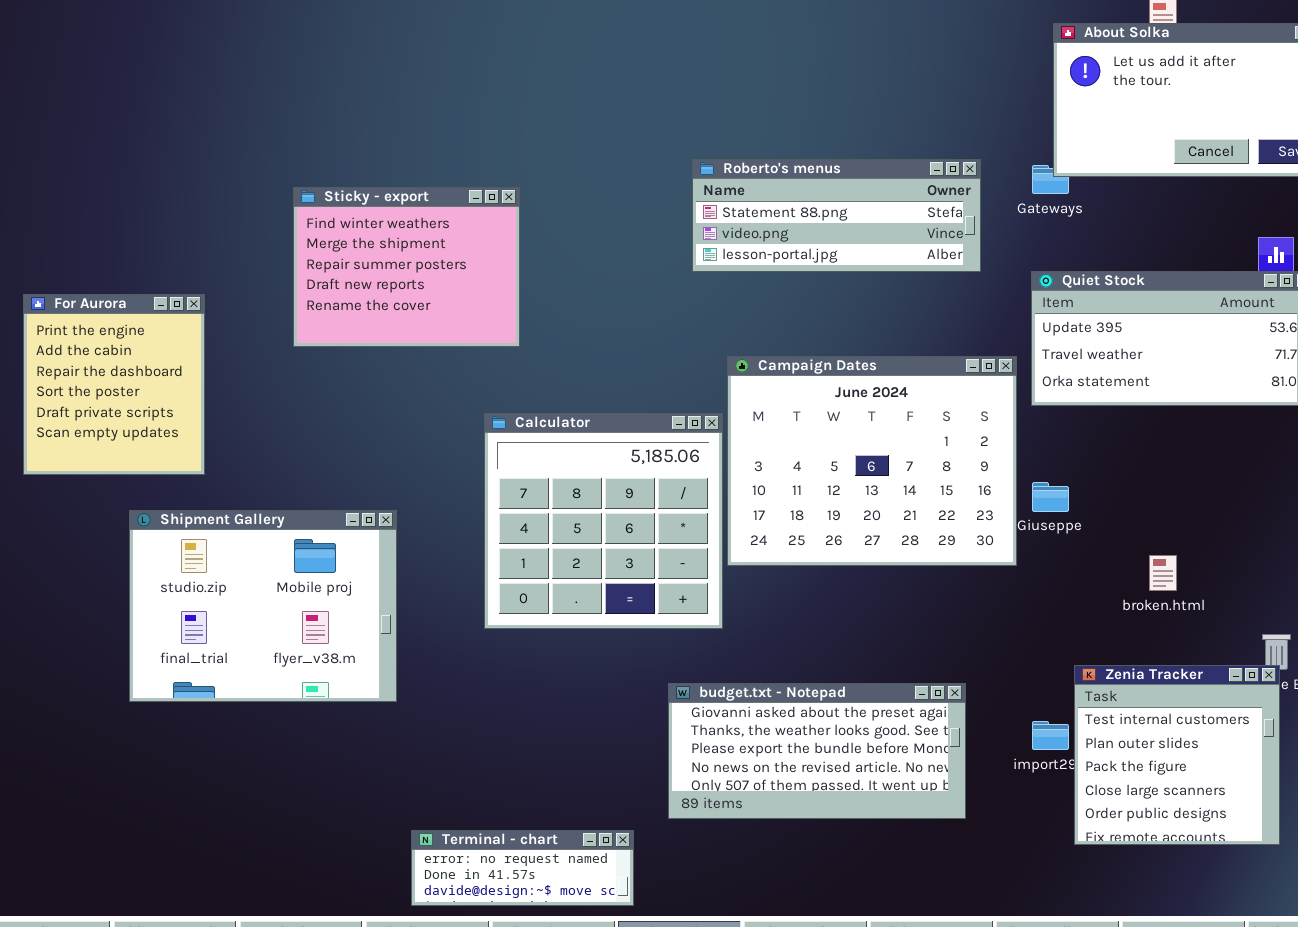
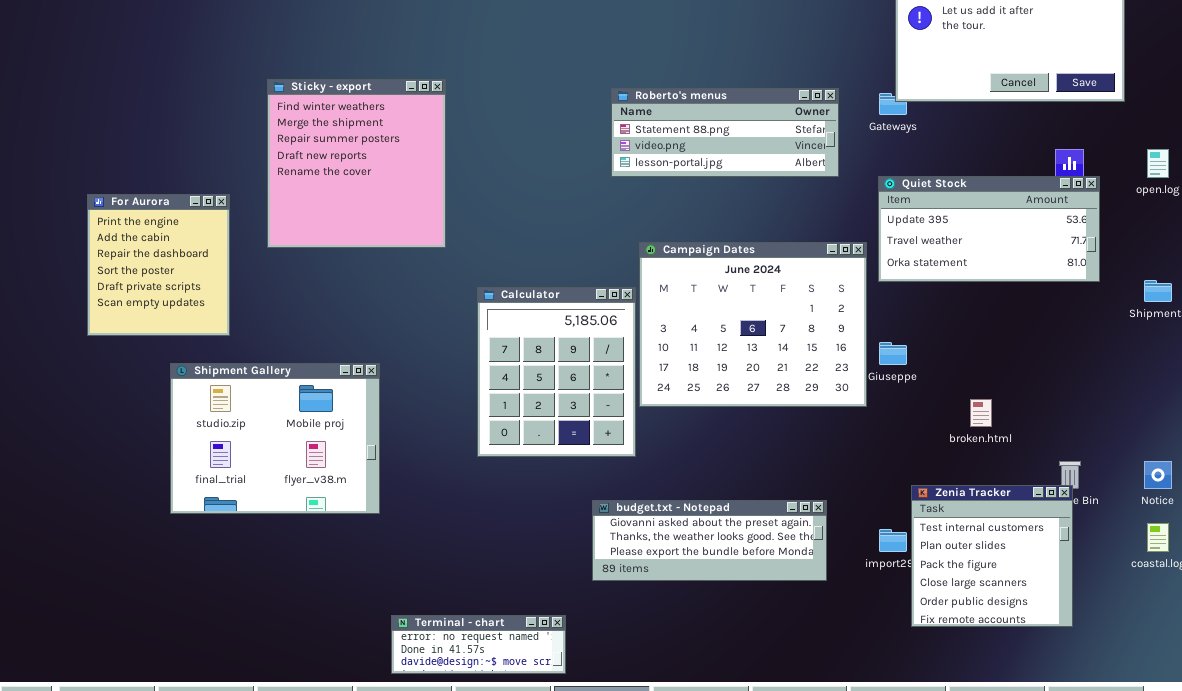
Sticky - export: [293,187,520,347] -> [267,79,446,248], moved, resized
Calculator: [484,413,723,629] -> [477,287,636,457], resized
budget.txt - Notepad: [668,683,966,819] -> [592,500,827,581], resized

